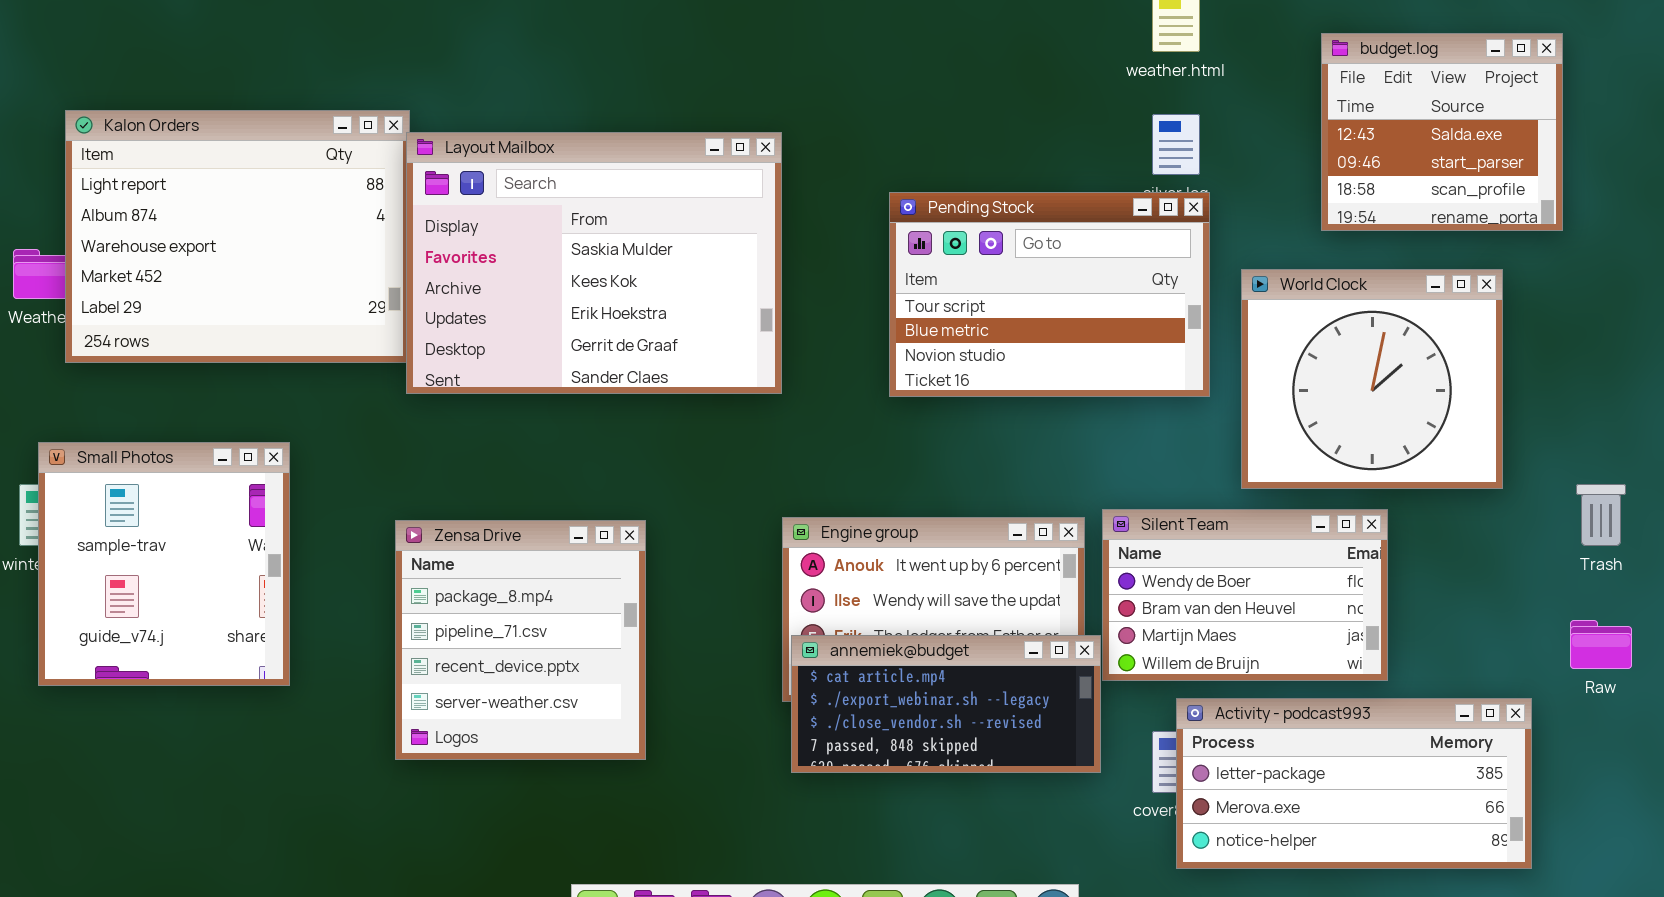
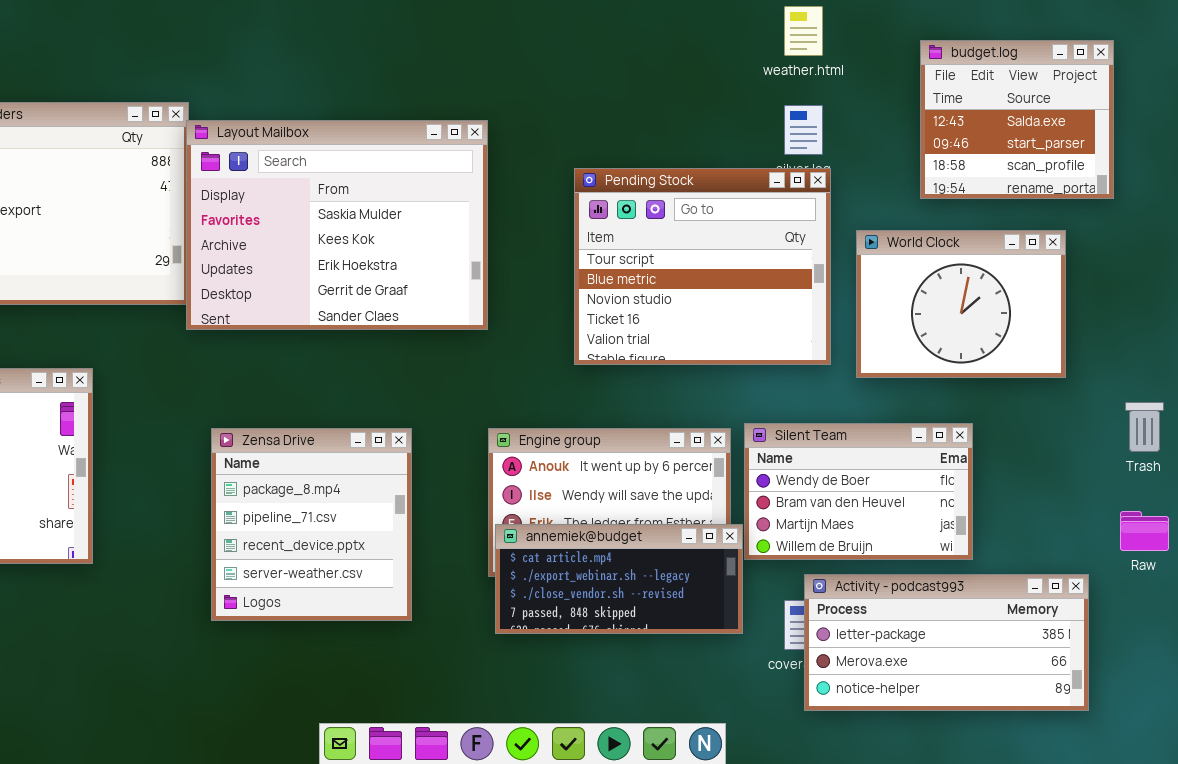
Pending Stock: [889,192,1210,397] -> [574,168,831,365], resized
World Clock: [1241,269,1503,489] -> [856,230,1066,378], resized
Zensa Drive: [395,520,646,760] -> [211,428,412,621], moved

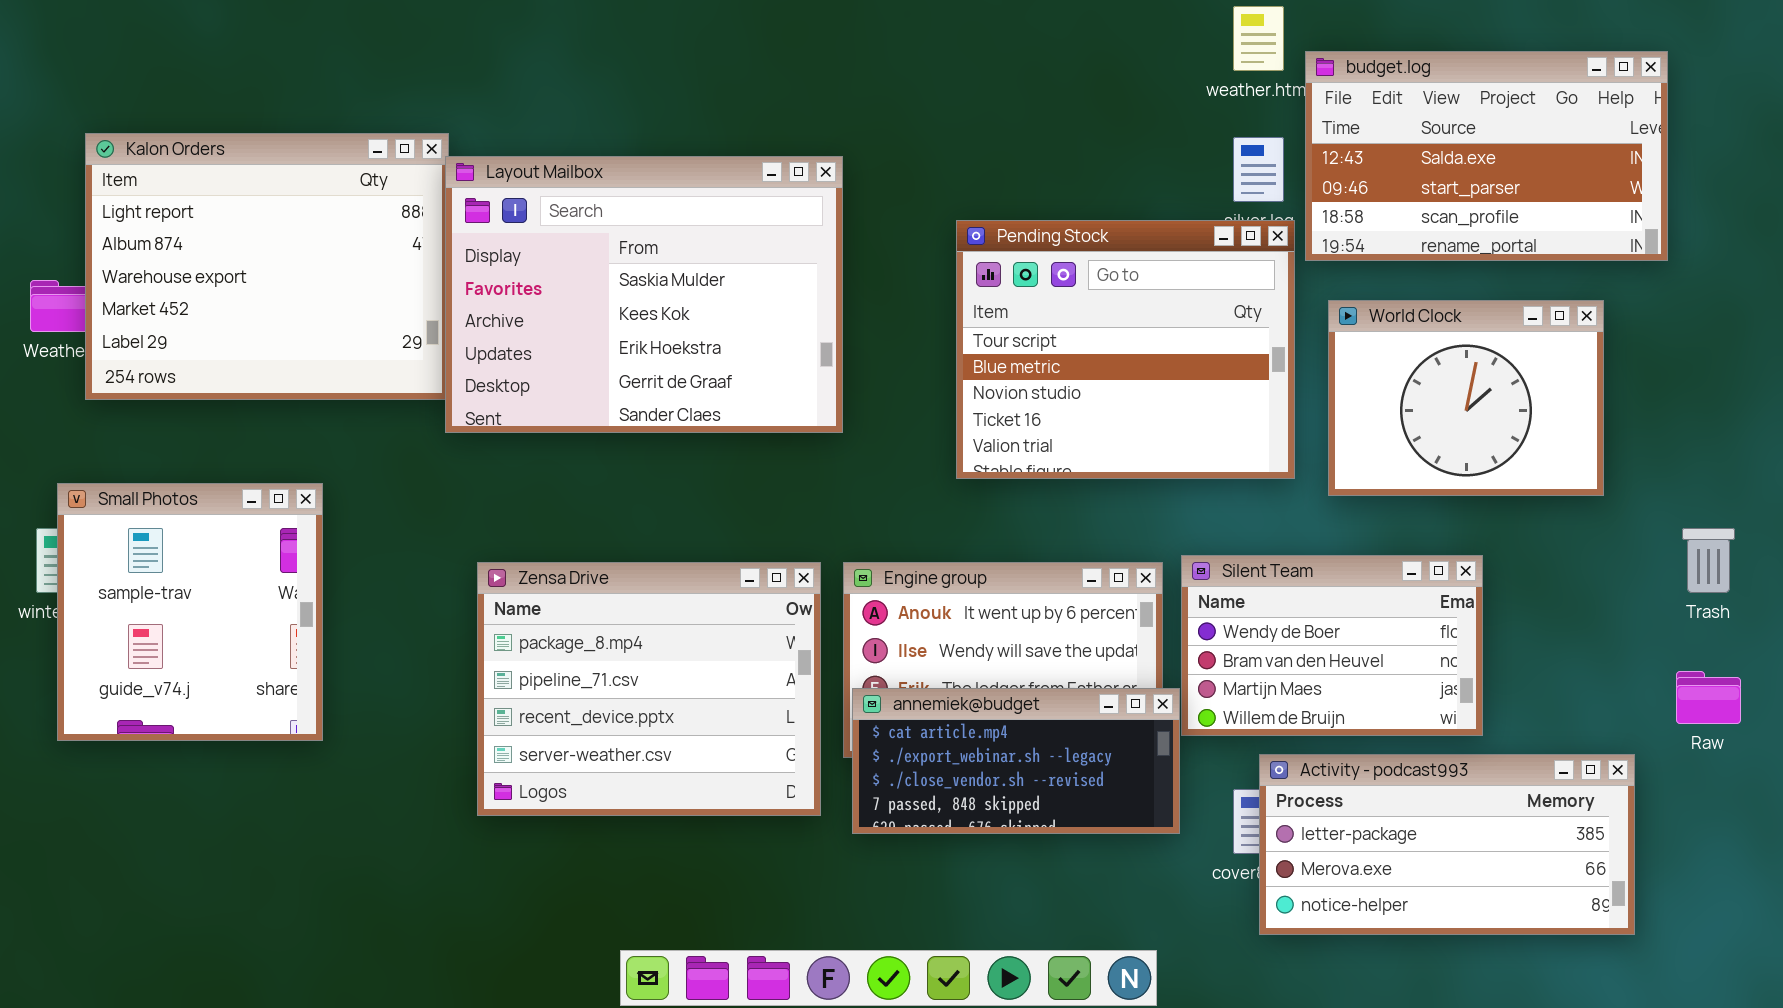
budget.log: [920,40,1114,199] -> [1305,51,1668,261], resized
Zensa Drive: [211,428,412,621] -> [477,562,821,816], resized

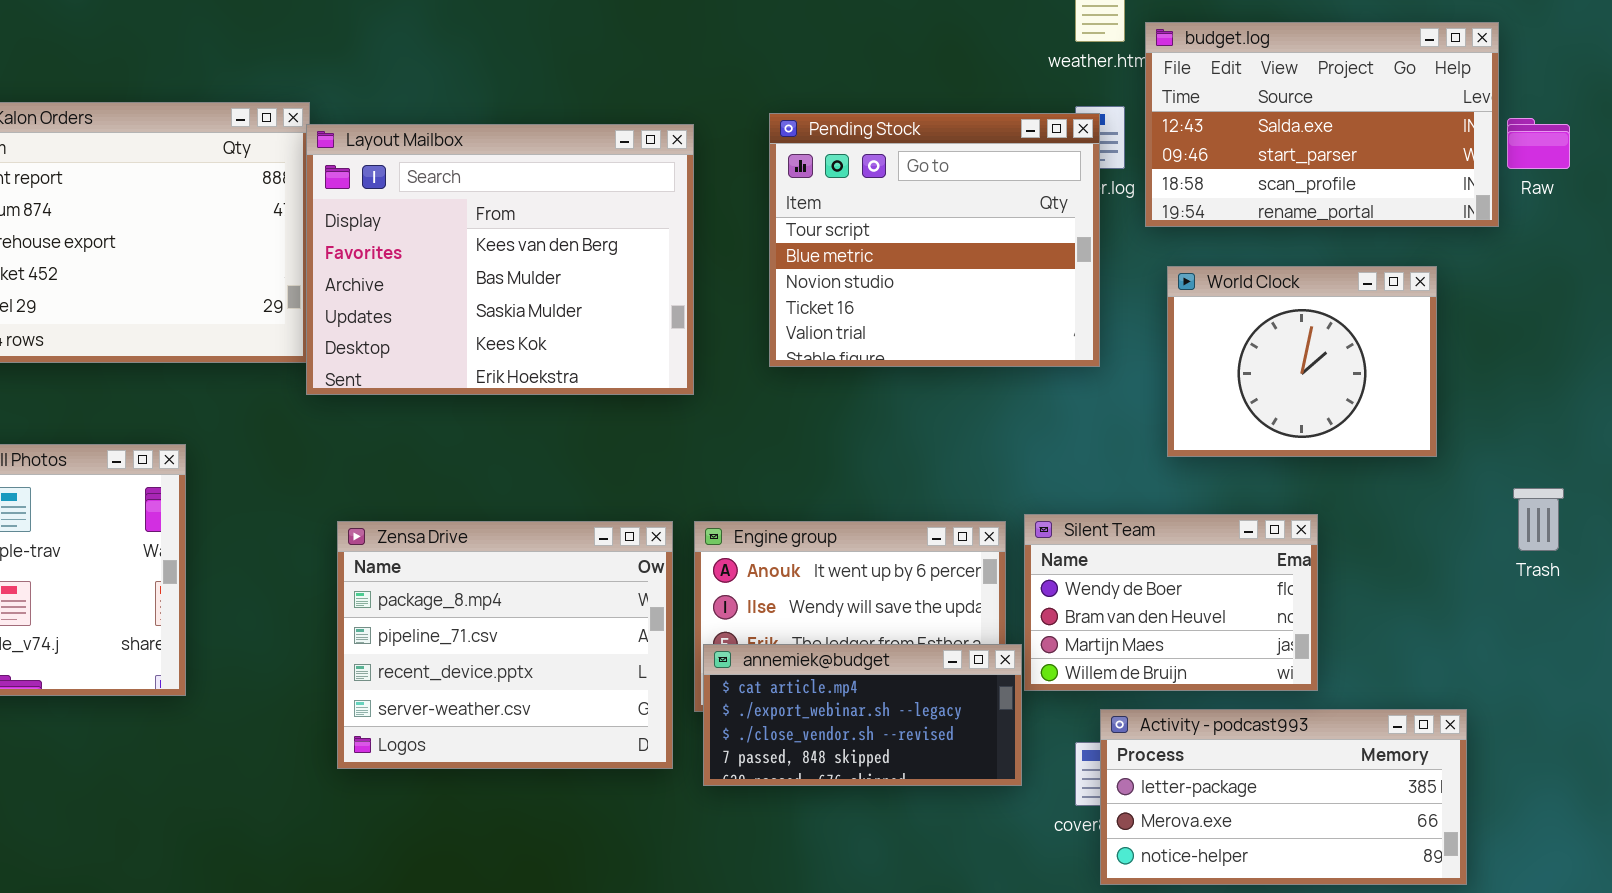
Layout Mailbox: [445,156,843,433] -> [306,124,694,395], scrolled up 2 rows
Pending Stock: [956,220,1295,479] -> [769,113,1100,367], moved
Raw: [1676,671,1741,724] -> [1507,118,1570,169], moved

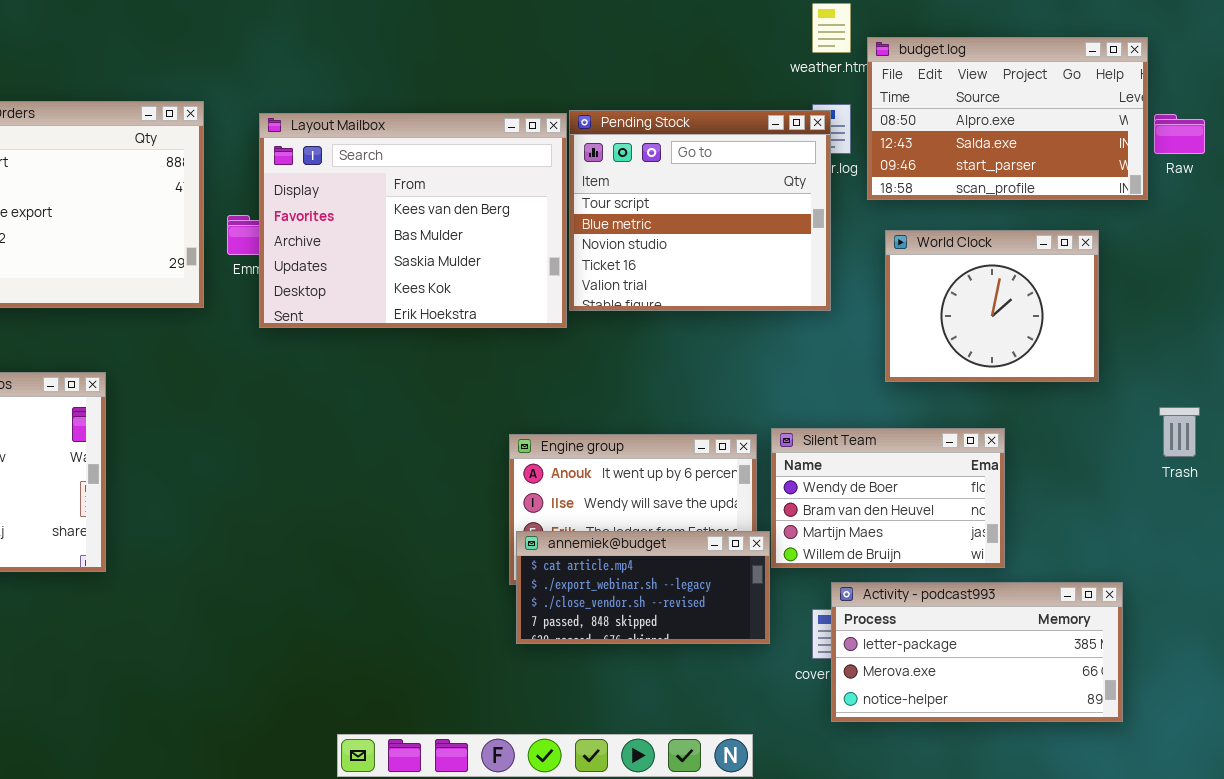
budget.log: [1145,22,1499,227] -> [867,37,1148,200], scrolled up 1 row
Layout Mailbox: [306,124,694,395] -> [259,113,567,328], moved
Zensa Drive: [337,521,673,769] -> none, closed

